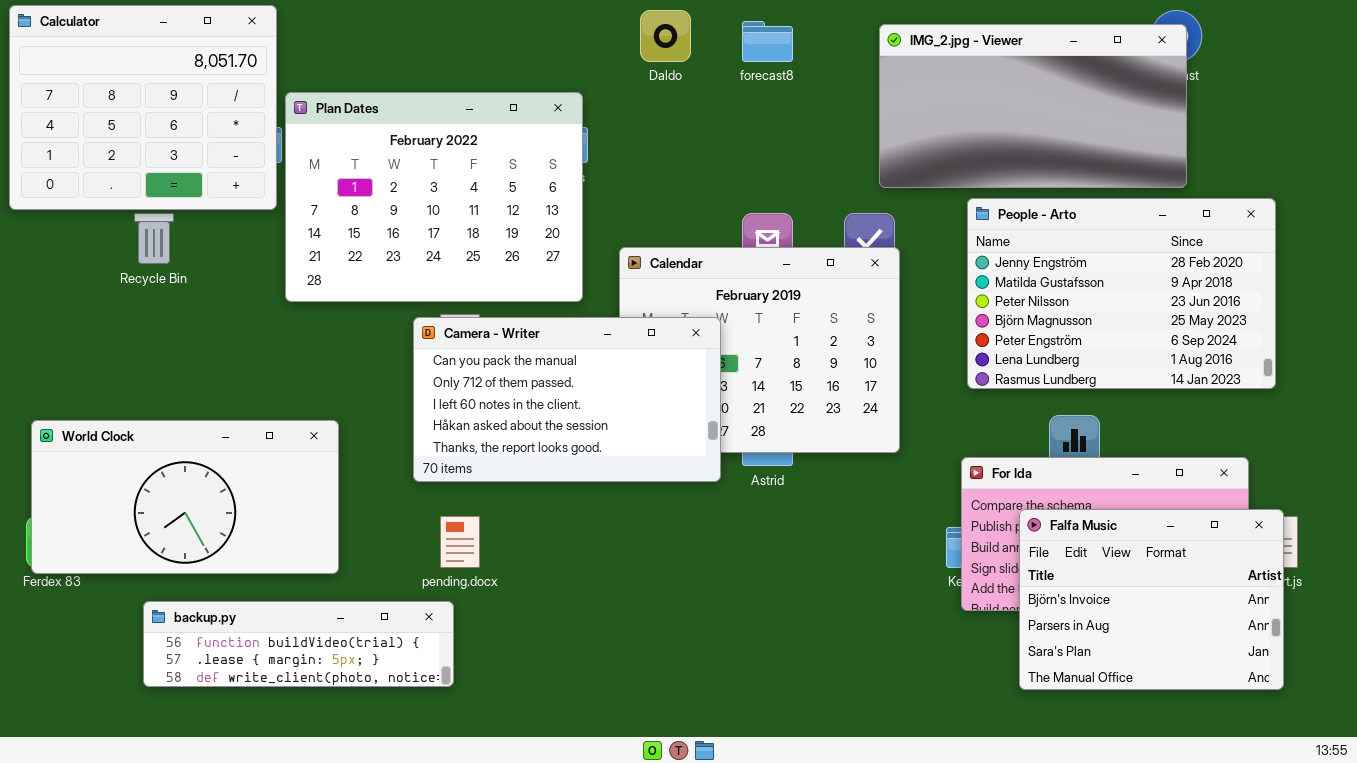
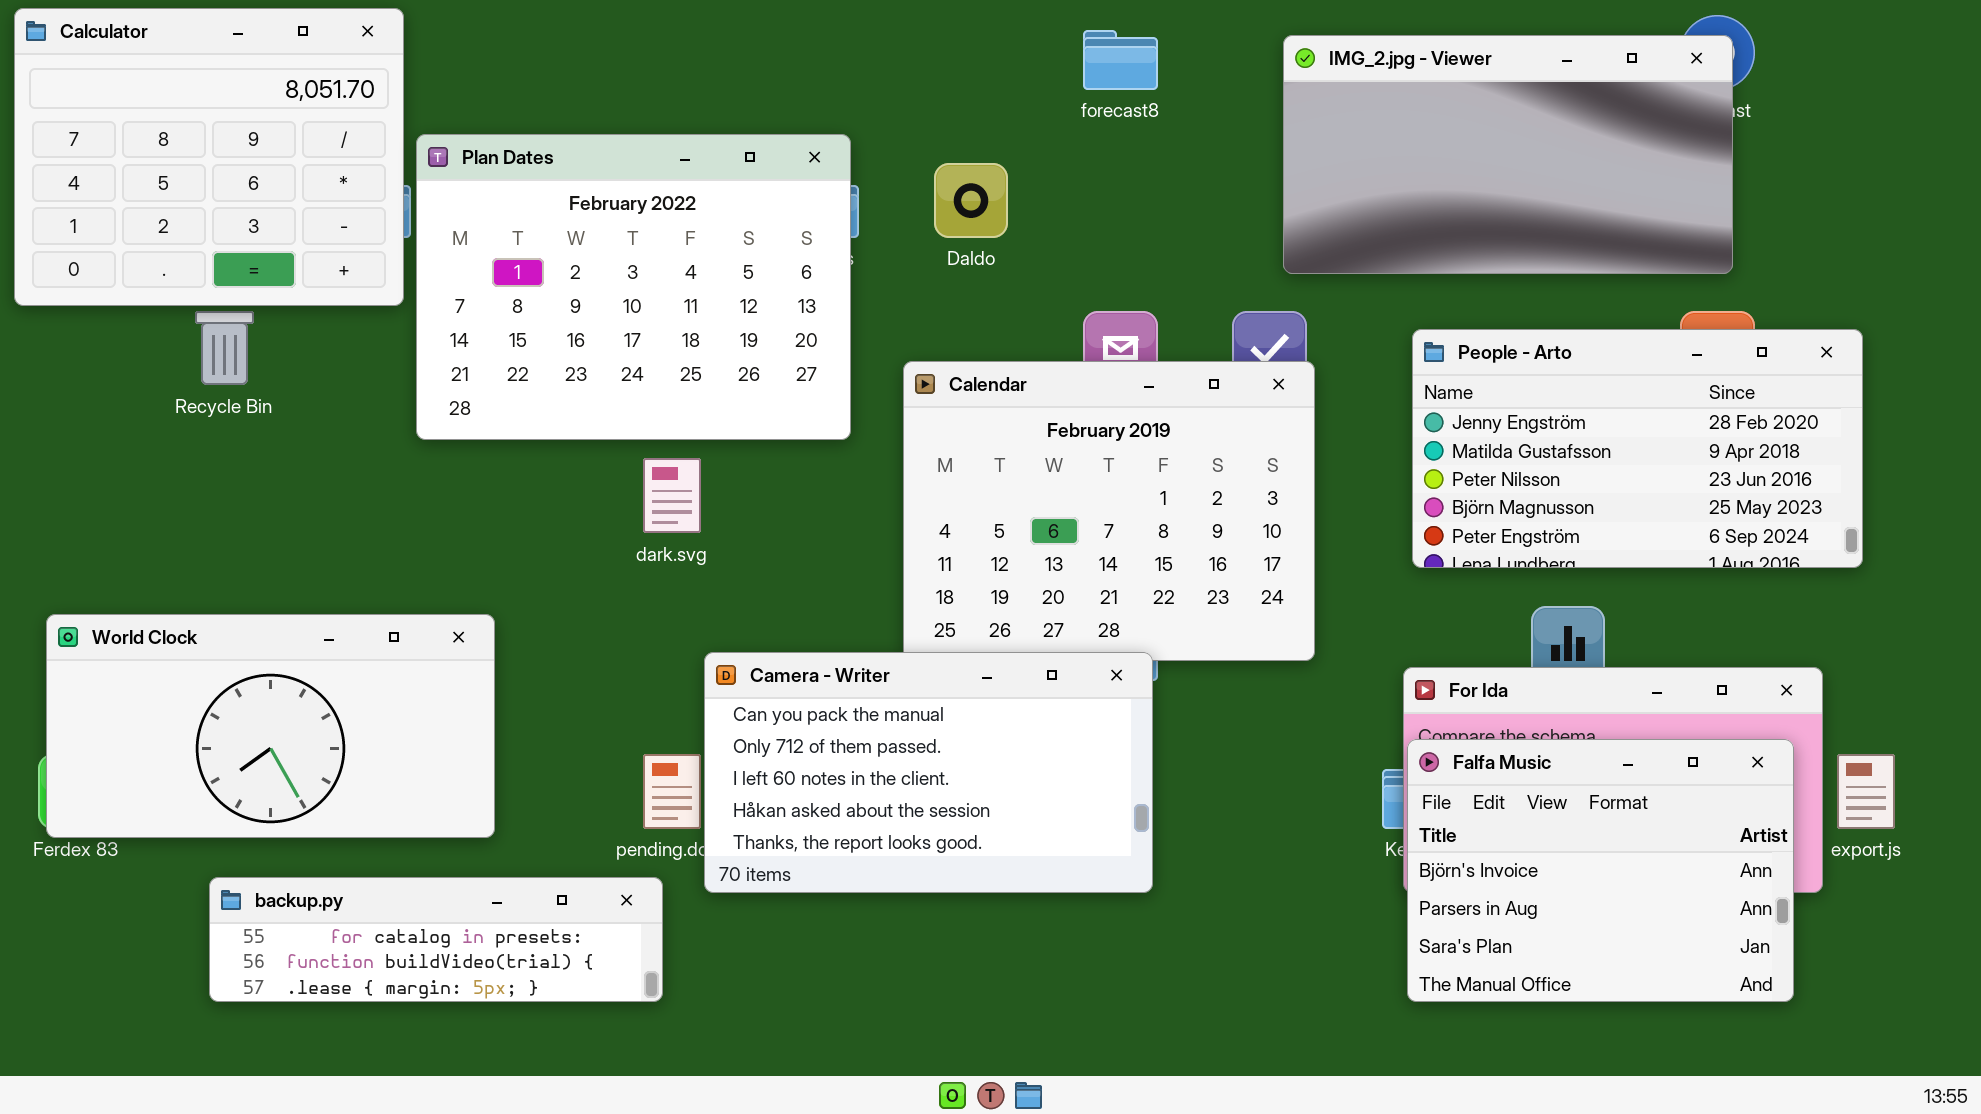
Daldo: [640,10,691,62] -> [934,163,1008,238], moved
People - Arto: [967,198,1276,389] -> [1412,329,1863,568], resized
Camera - Writer: [413,317,721,482] -> [704,652,1153,893], moved
Falfa Music: [1019,509,1284,690] -> [1407,739,1794,1002], moved
backup.py: [143,601,454,687] -> [209,877,663,1002], scrolled up 1 row

